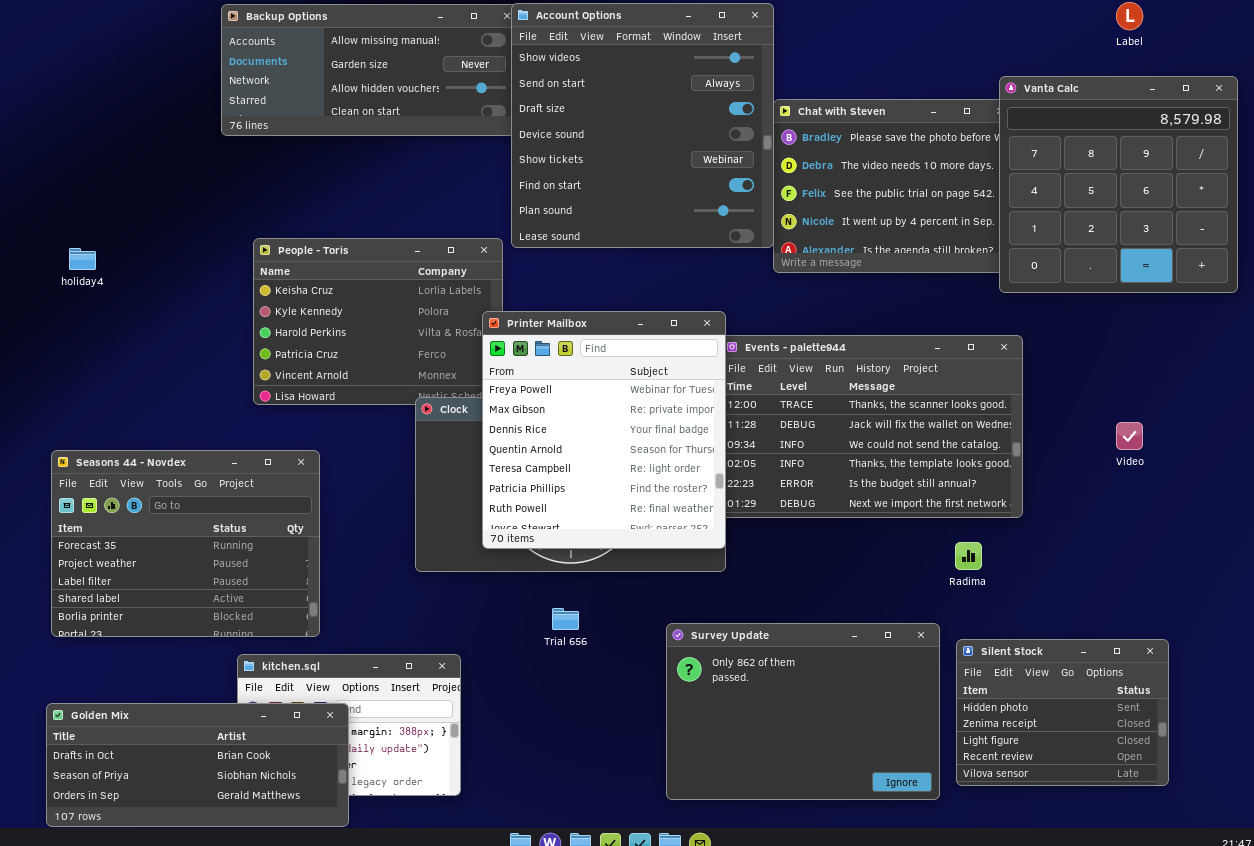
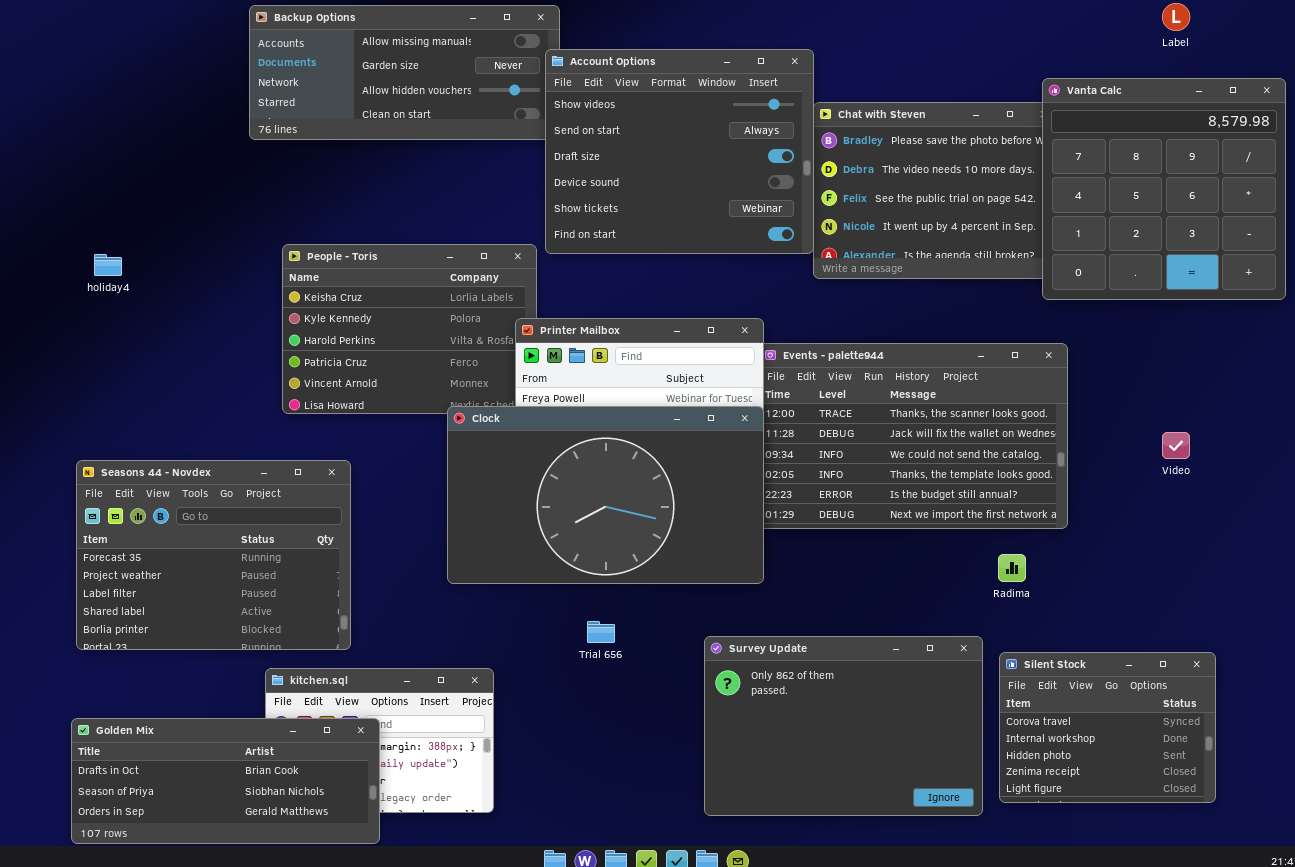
Account Options: [511,3,774,248] -> [545,49,814,254], resized
Clock: [415,397,726,572] -> [447,406,764,584], raised
Silent Stock: [956,639,1169,786] -> [999,652,1216,803], scrolled up 2 rows

